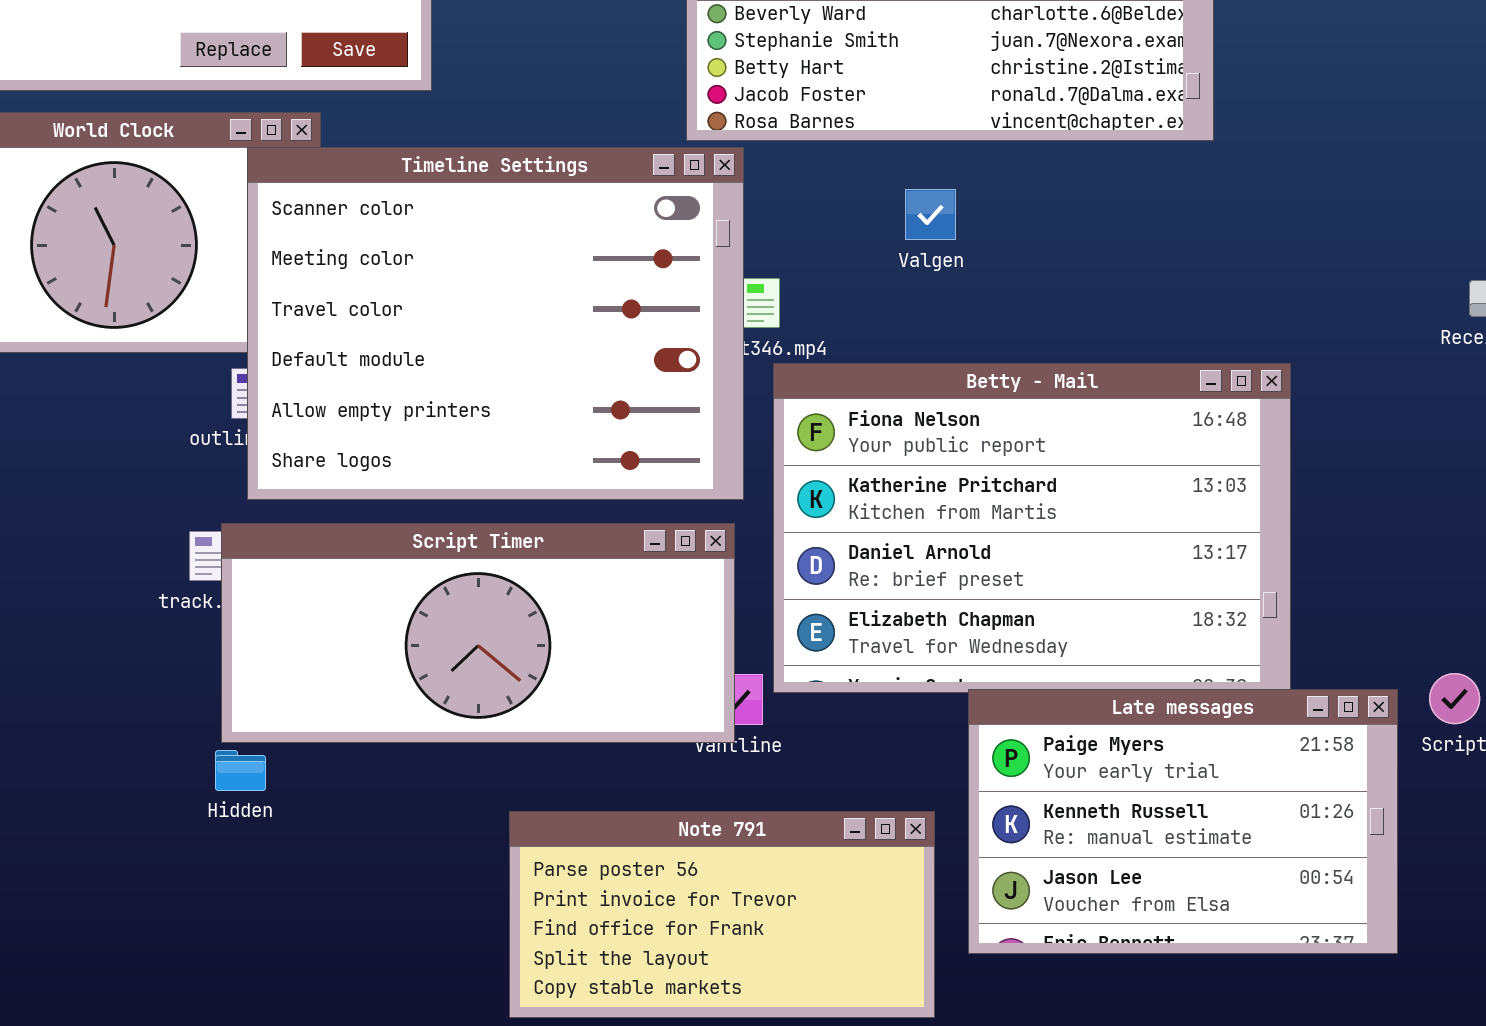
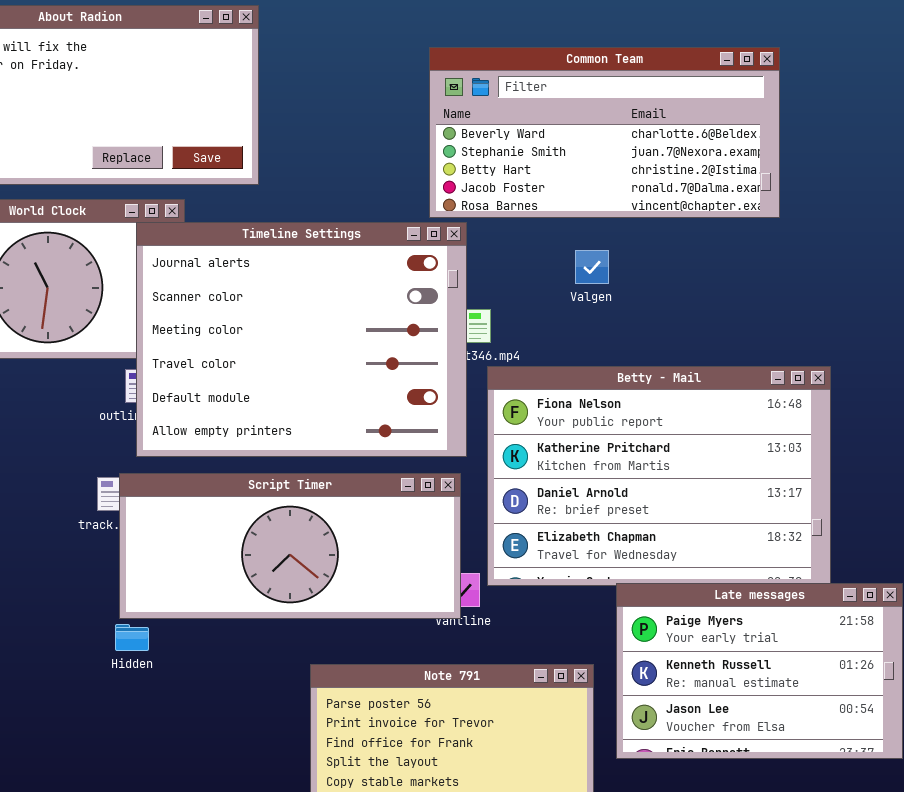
Timeline Settings: [247,147,744,500] -> [136,222,467,457], scrolled up 1 row

